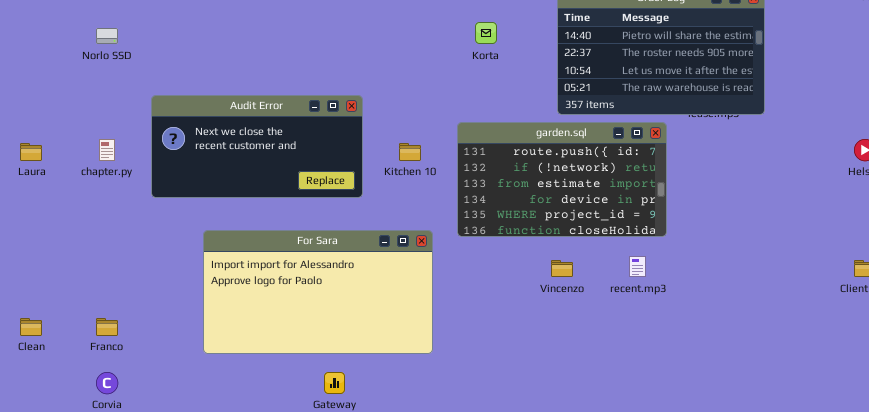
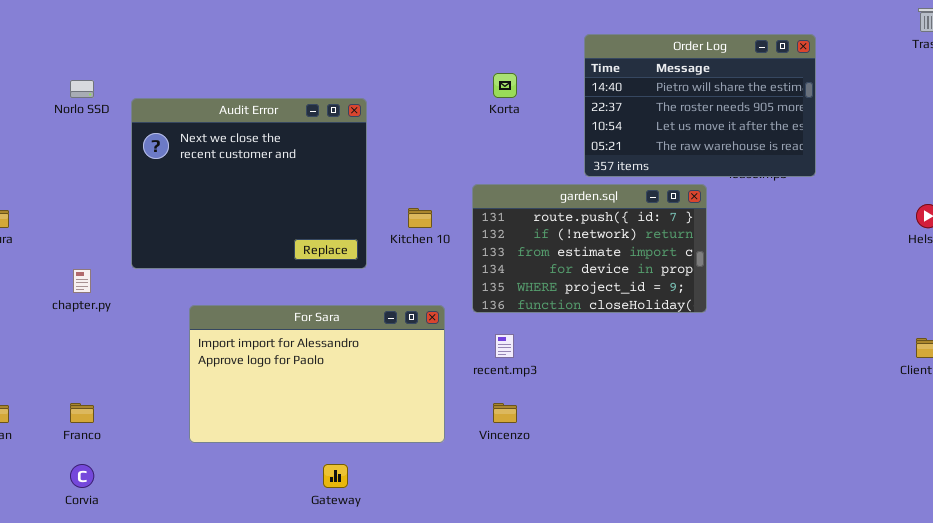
Audit Error: [151,95,363,198] -> [131,98,367,269], resized
chapter.py: [99,139,115,161] -> [73,269,91,293], moved
recent.mp3: [629,256,646,277] -> [495,334,514,358], moved
Vincenzo: [551,260,573,277] -> [493,403,517,423], moved

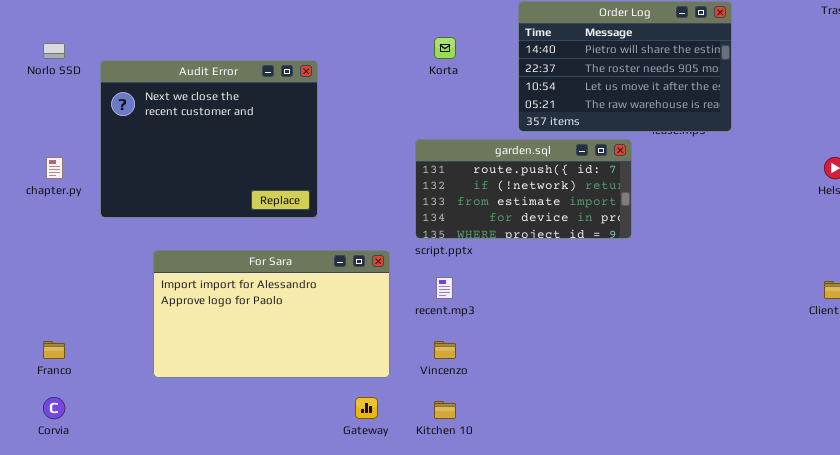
garden.sql: [472,184,707,313] -> [415,139,632,239], resized
Kitchen 10: [408,208,432,228] -> [434,401,456,419], moved
chapter.py: [73,269,91,293] -> [46,157,63,179], moved
Gateway: [323,464,348,488] -> [355,397,378,419], moved

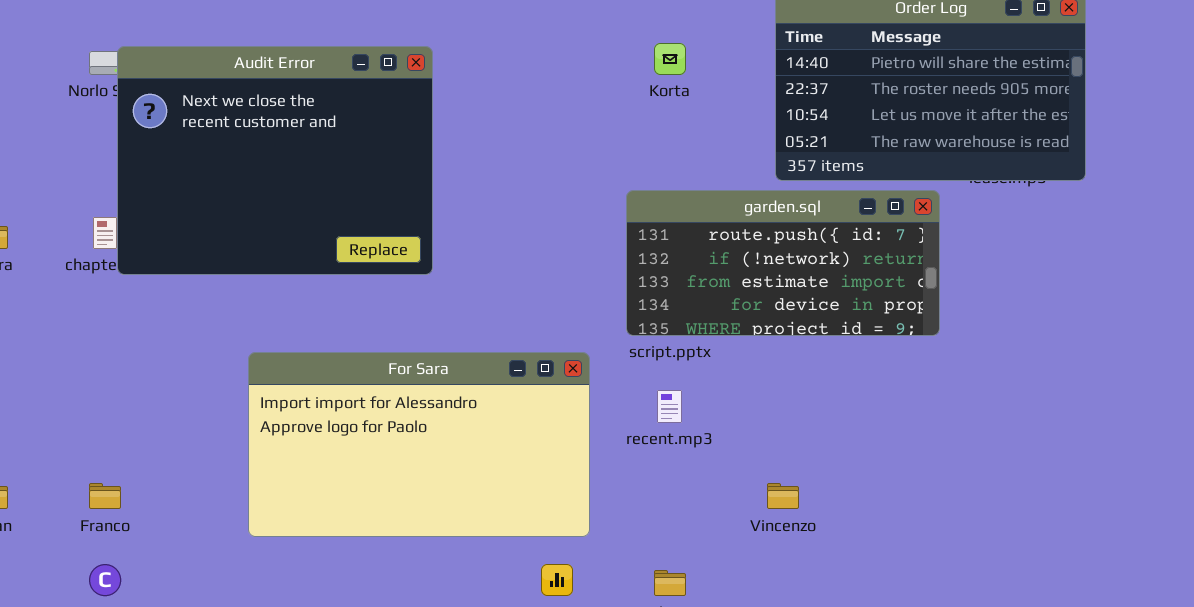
Audit Error: [100,60,318,218] -> [117,46,433,275], moved
Vincenzo: [434,341,456,359] -> [767,483,799,509], moved

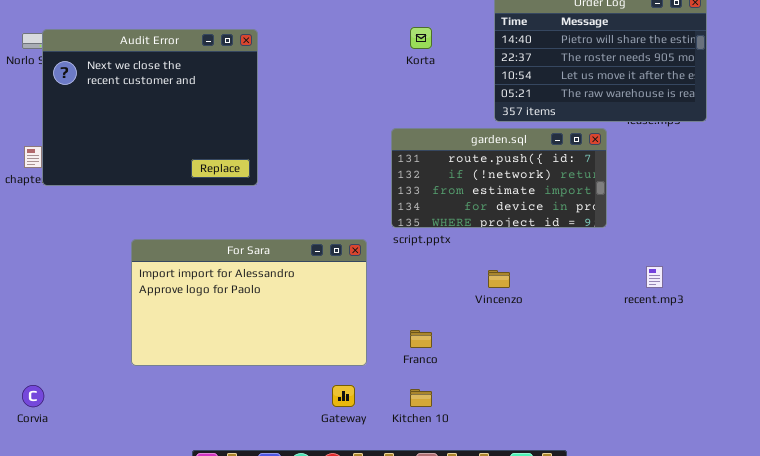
recent.mp3: [657,390,682,423] -> [646,266,663,288], moved
Franco: [89,483,121,509] -> [410,330,432,348], moved
Vincenzo: [767,483,799,509] -> [488,270,510,288], moved

